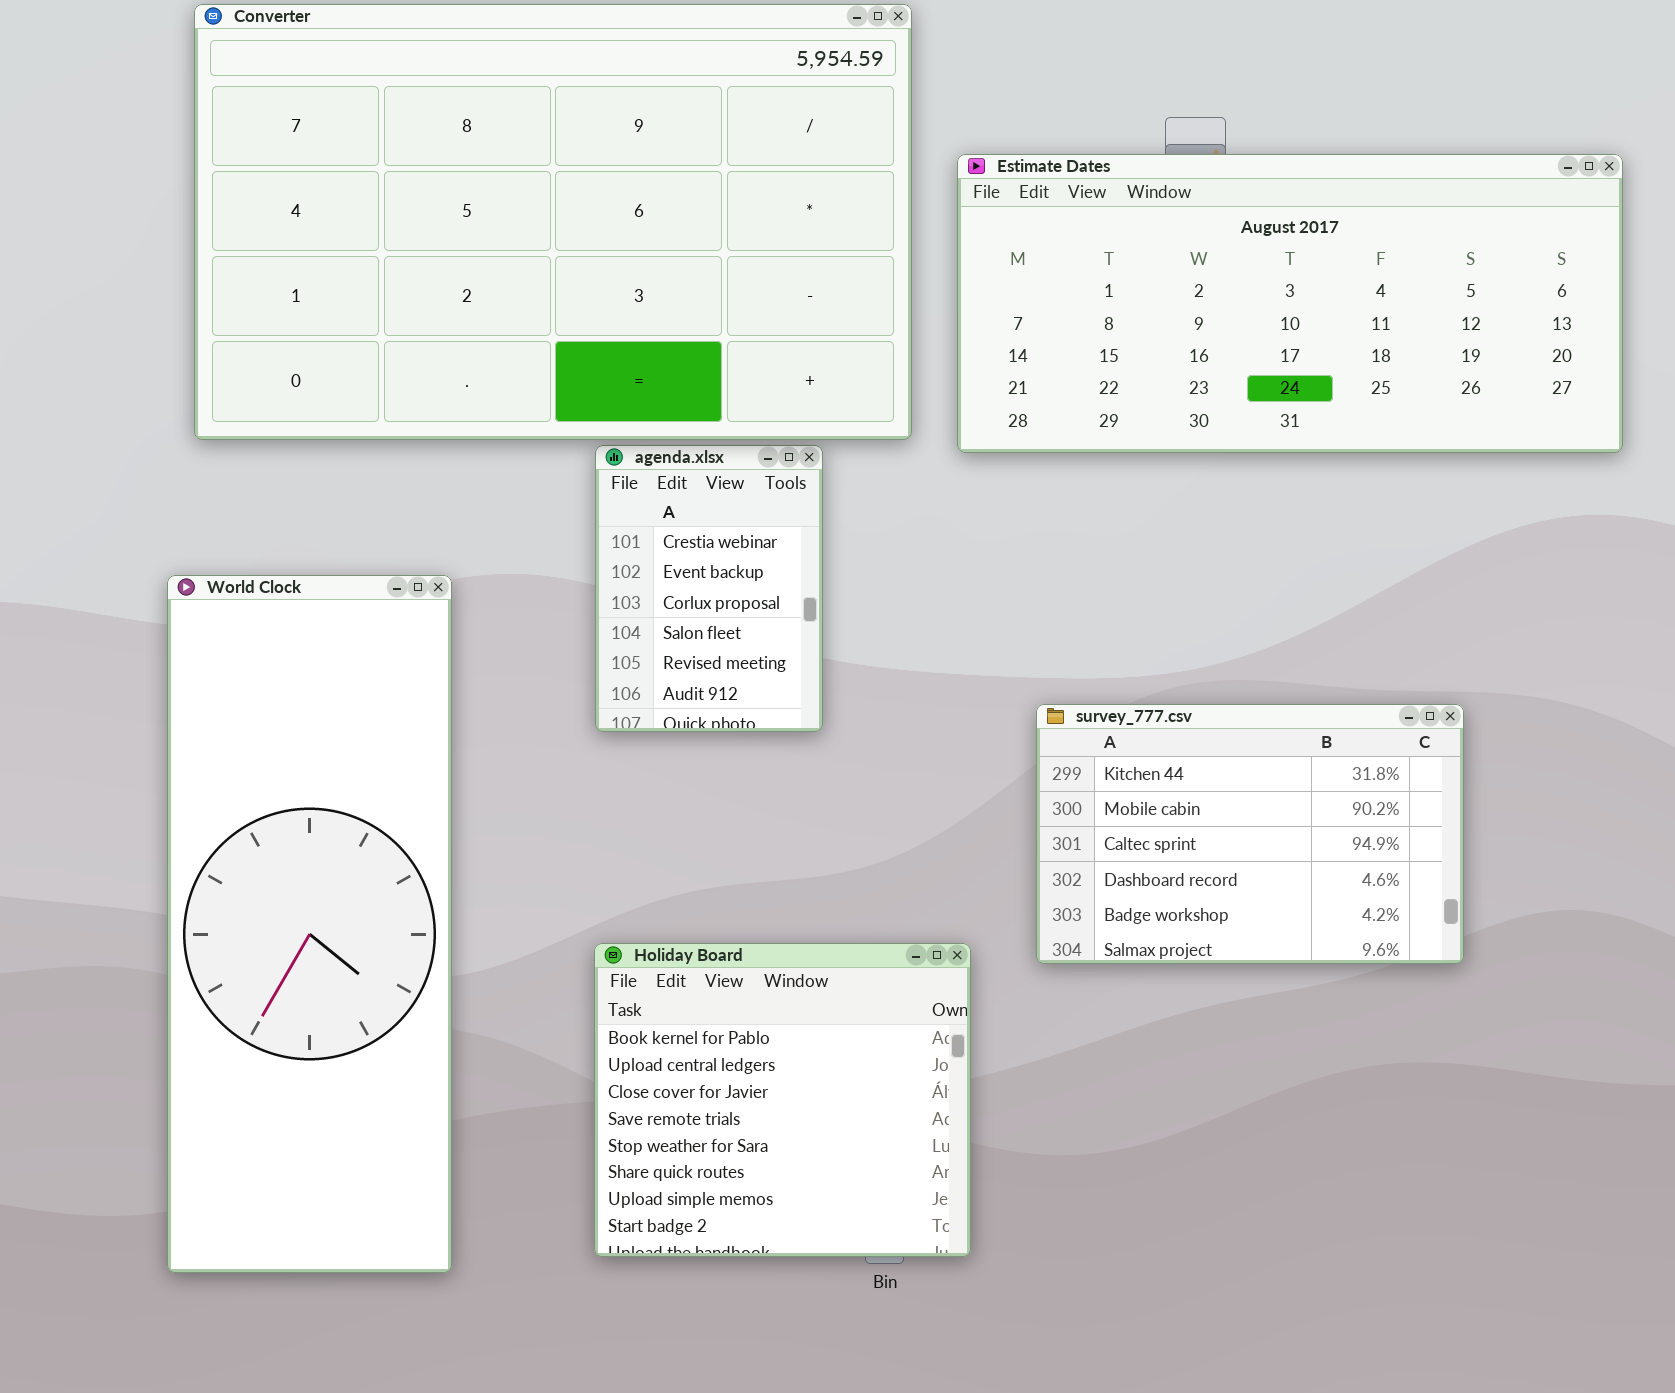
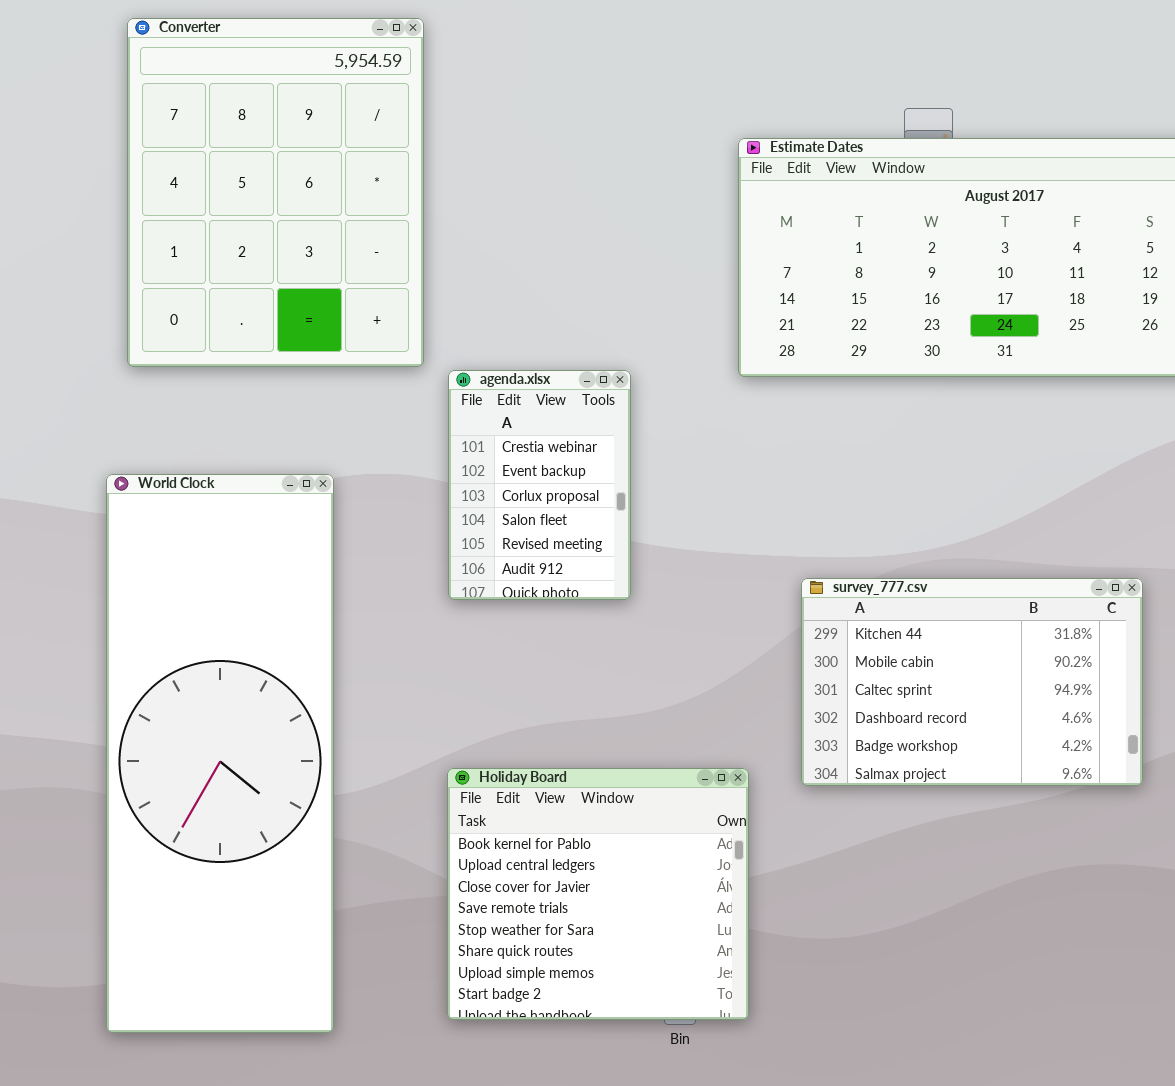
Converter: [194,4,912,440] -> [127,18,424,367], resized

